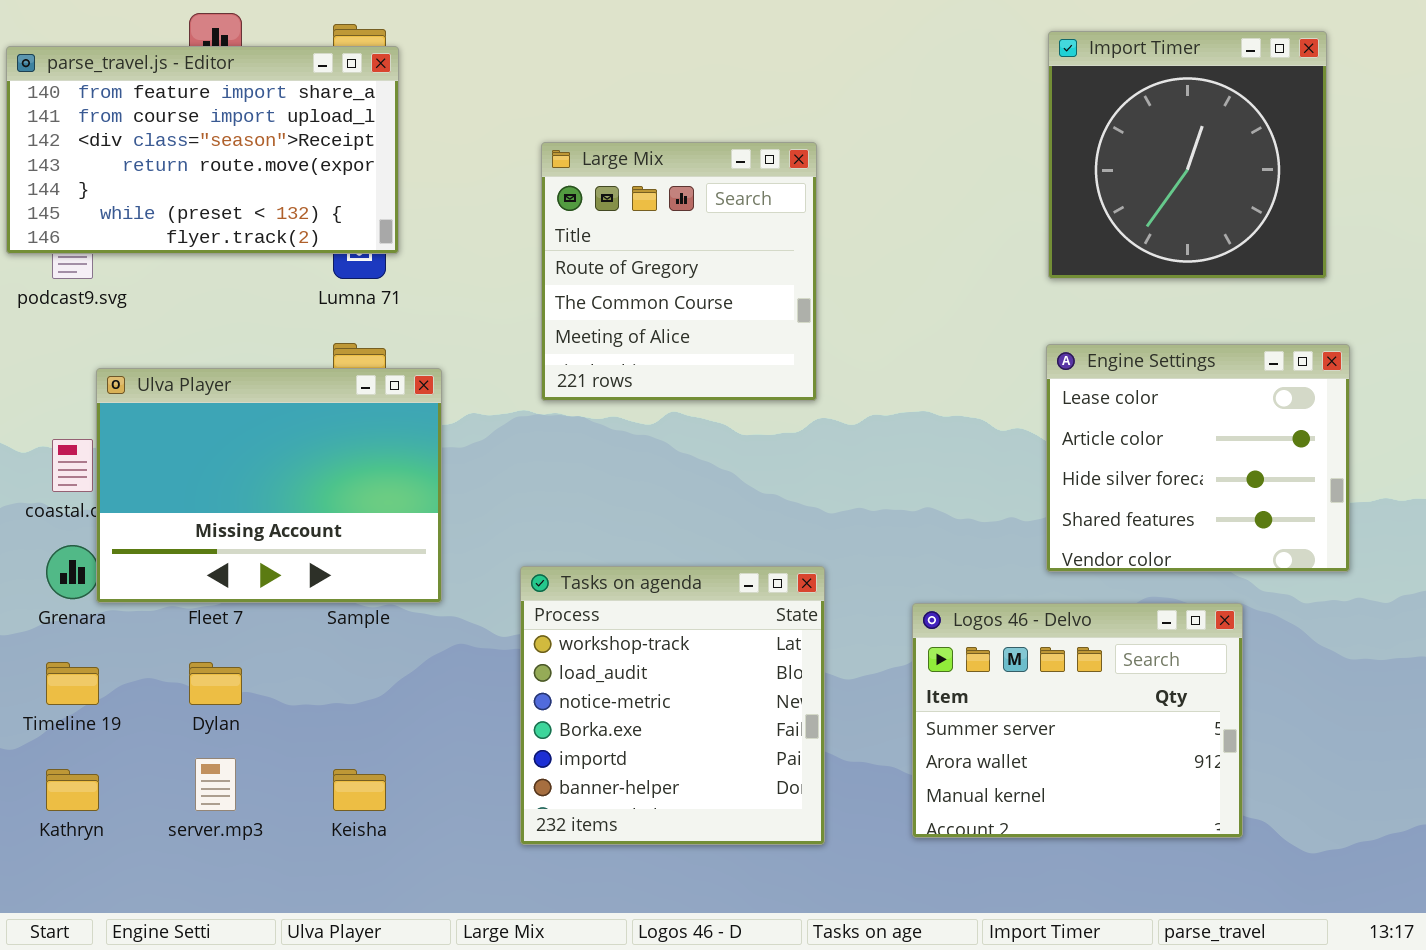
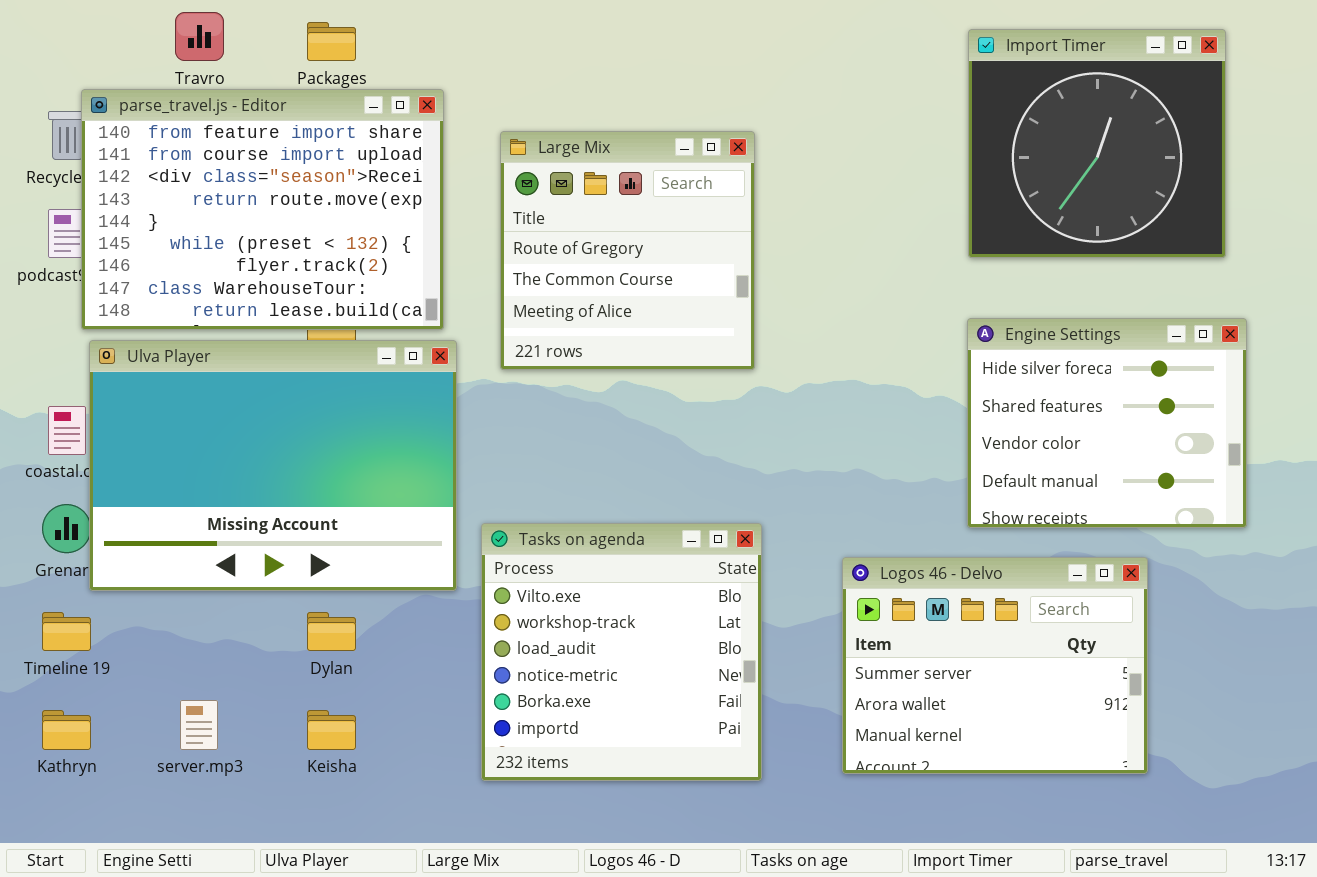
parse_travel.js - Editor: [6,46,399,254] -> [81,89,444,330], moved, resized
Engine Settings: [1046,344,1350,572] -> [967,318,1247,528], scrolled down 2 rows
Ulva Player: [96,368,442,603] -> [89,340,457,591], resized
Tasks on agenda: [520,566,825,845] -> [481,523,762,781], scrolled up 1 row
Dylan: [189,662,242,705] -> [307,612,356,651], moved

